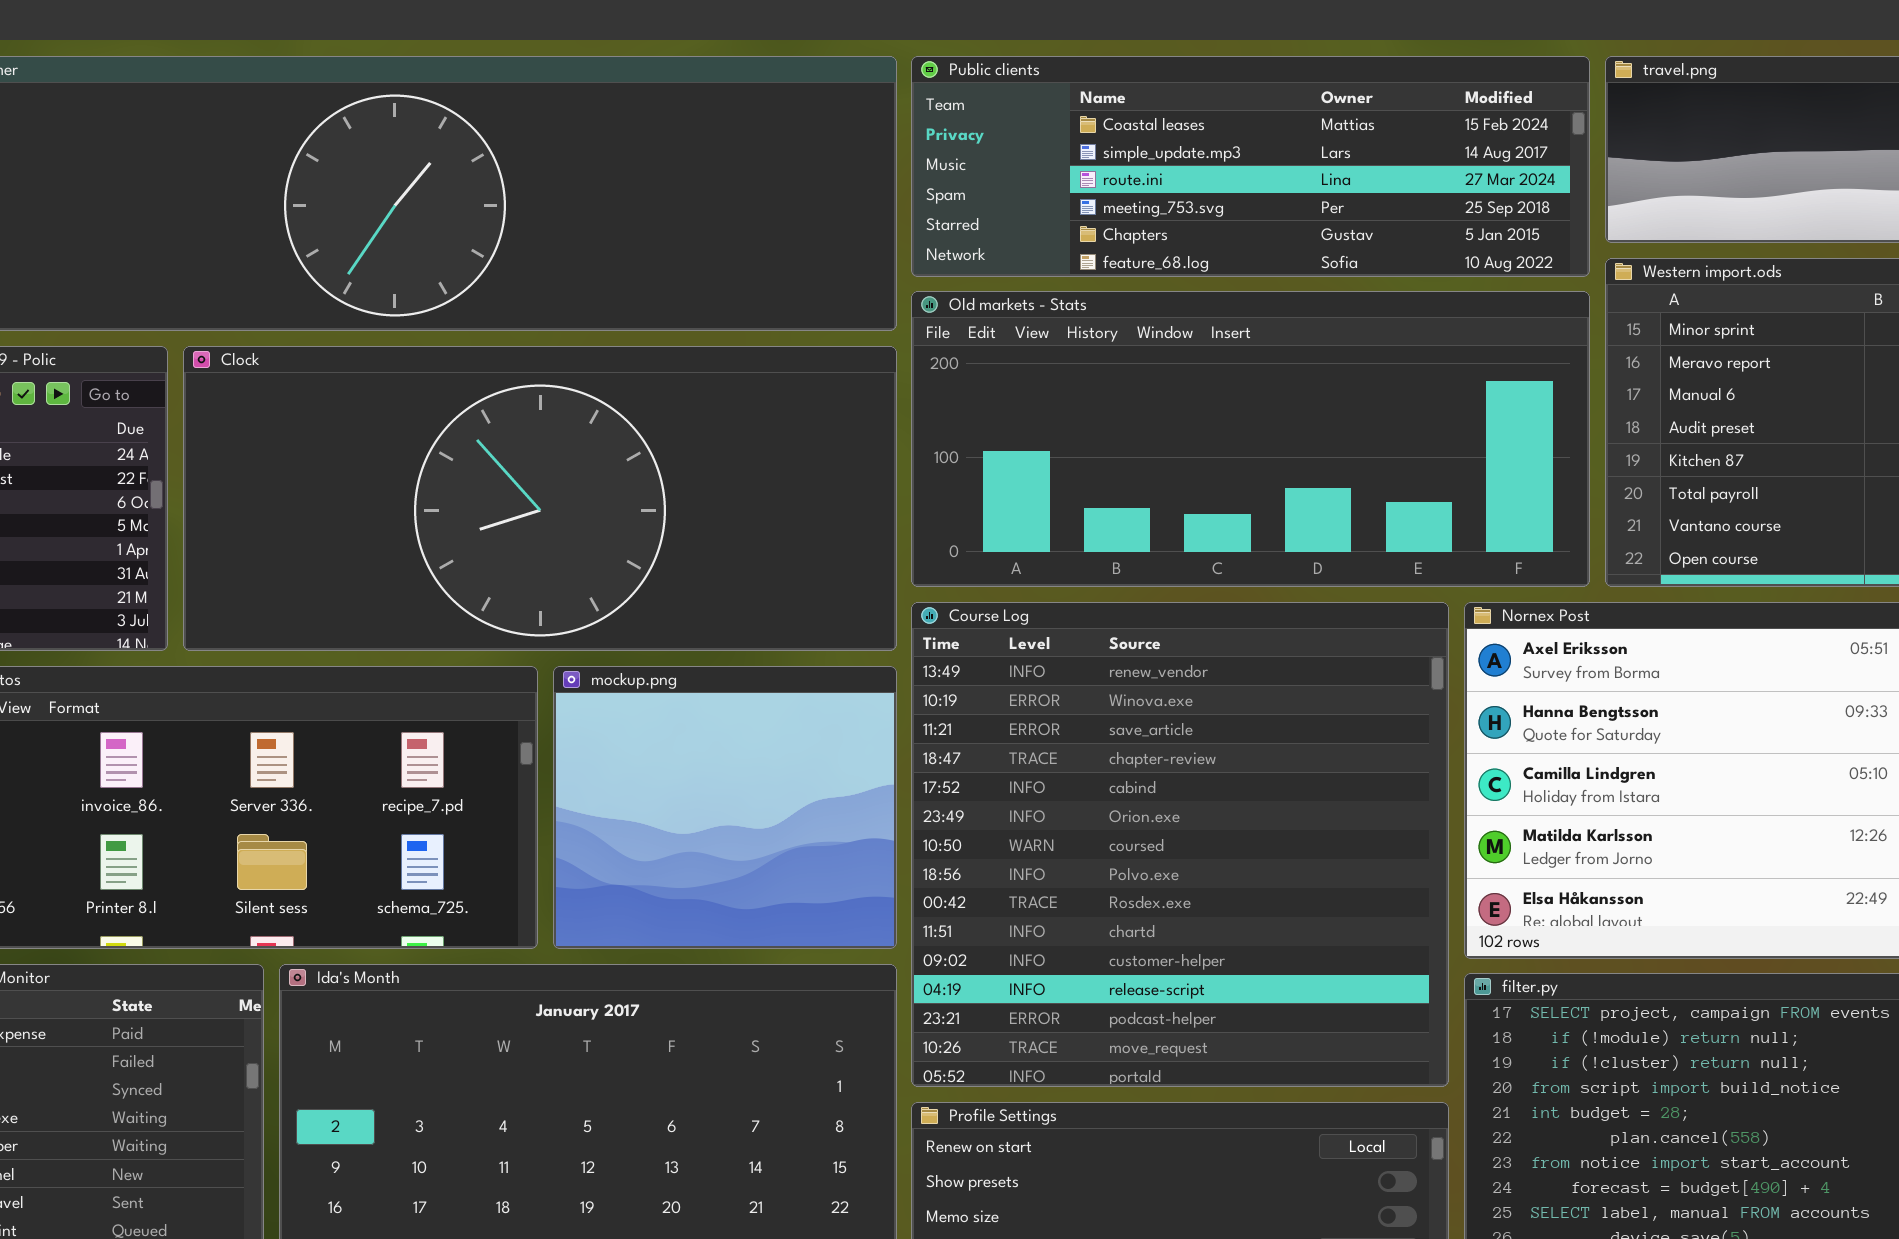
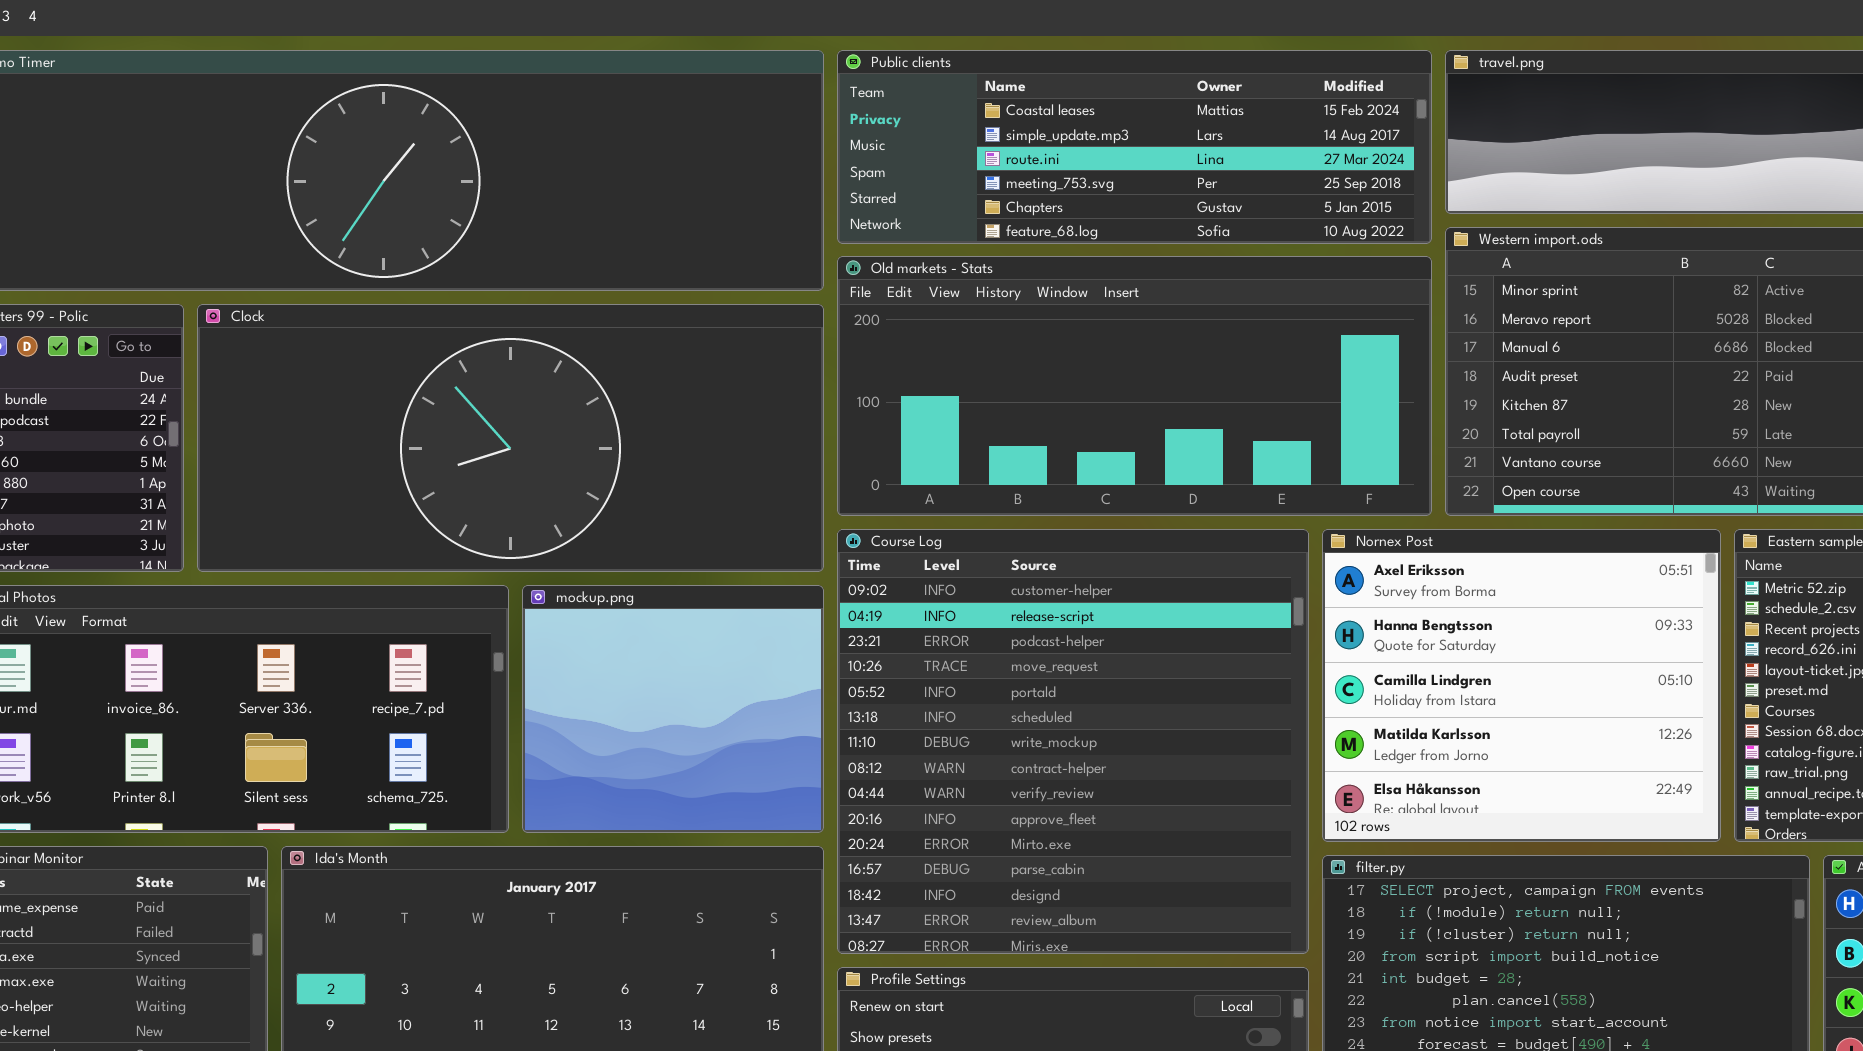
Course Log: [911,602,1449,1087] -> [837,529,1309,954], scrolled down 10 rows

